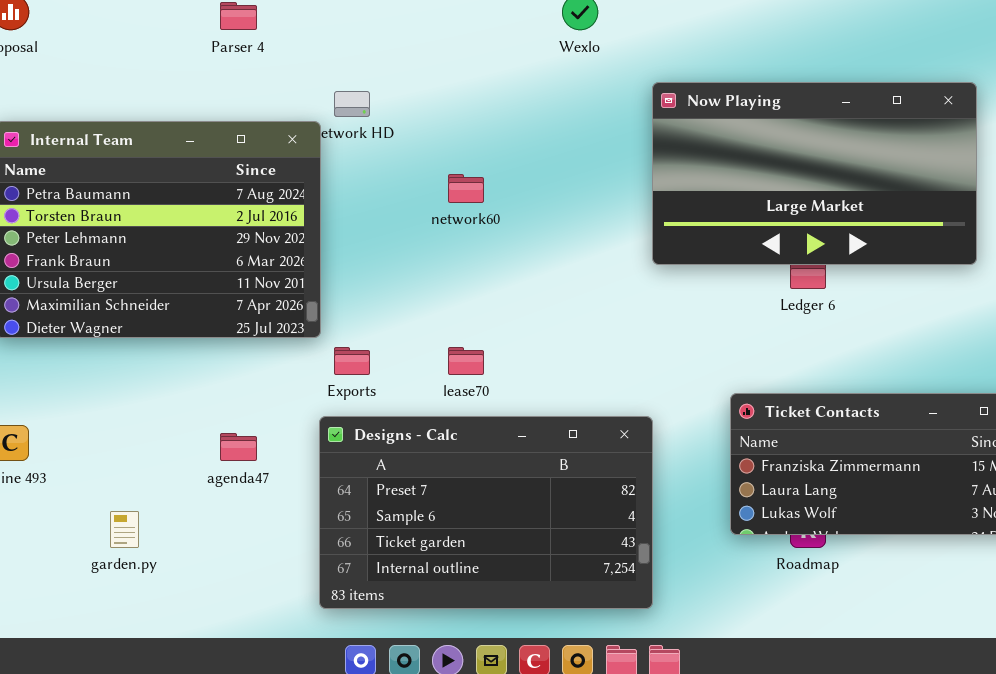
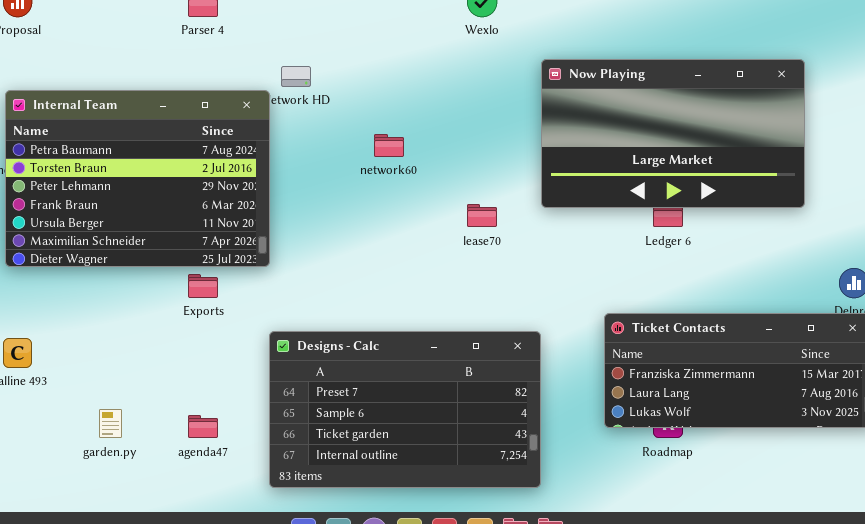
Exports: [334,347,370,375] -> [188,274,218,298], moved
lease70: [448,347,484,375] -> [467,204,497,227], moved
agenda47: [220,433,257,461] -> [188,415,218,438], moved

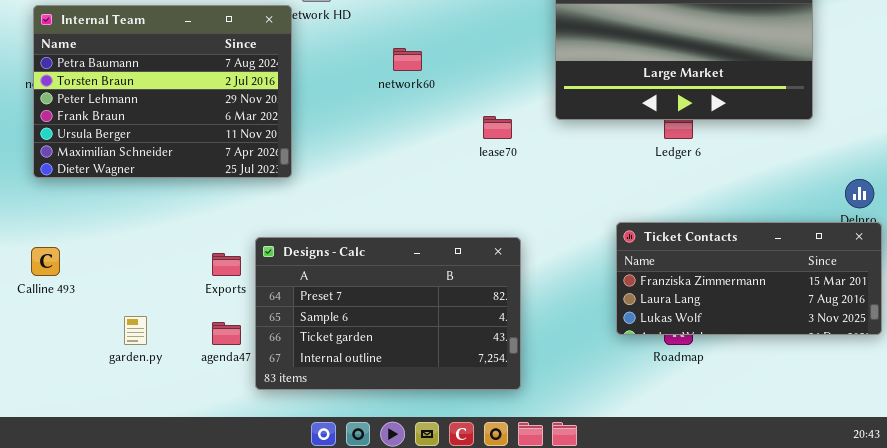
Exports: [188,274,218,298] -> [212,253,241,276], moved
Designs - Calc: [269,331,541,488] -> [255,237,521,390], moved

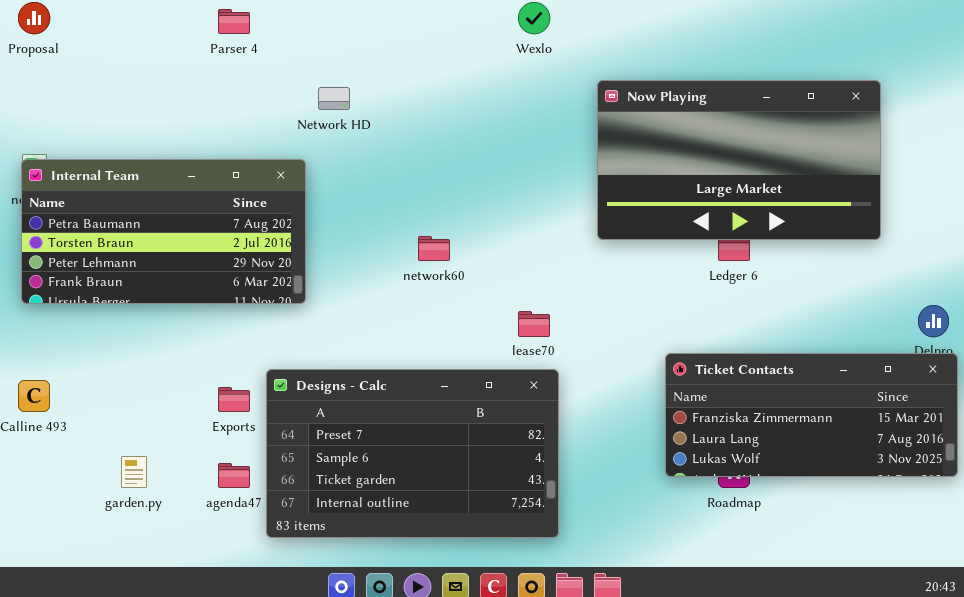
Internal Team: [33,5,292,178] -> [21,159,306,304], resized
network60: [393,48,422,71] -> [418,236,450,261], moved
lease70: [483,116,512,139] -> [518,311,550,337], moved

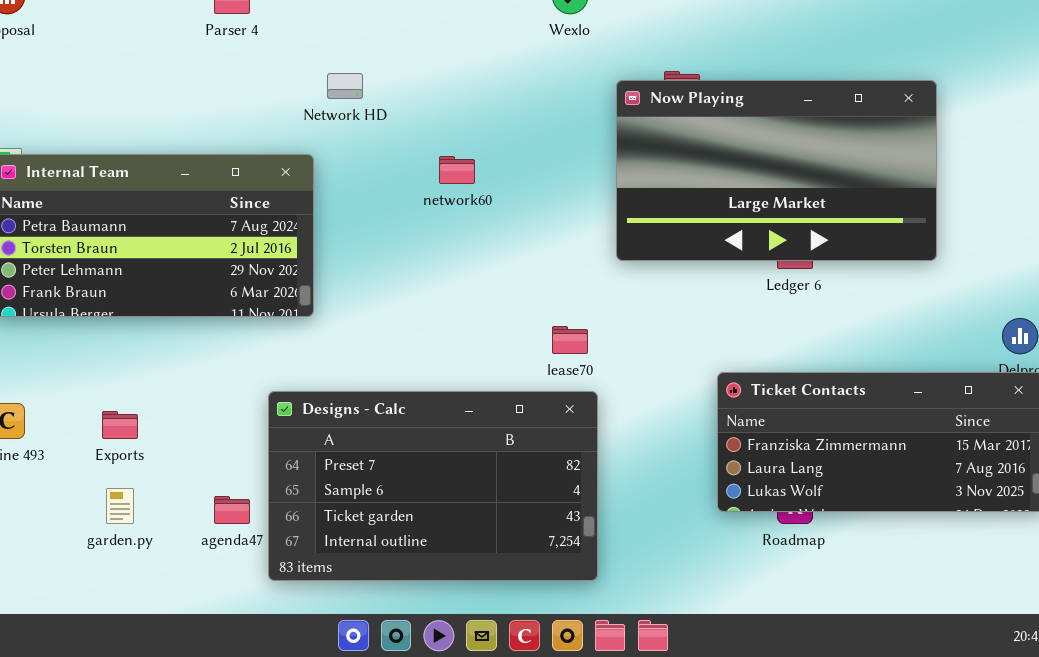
Now Playing: [597,80,881,240] -> [616,80,937,261], moved
network60: [418,236,450,261] -> [439,156,475,184], moved
Exports: [218,387,250,412] -> [102,411,138,439], moved

